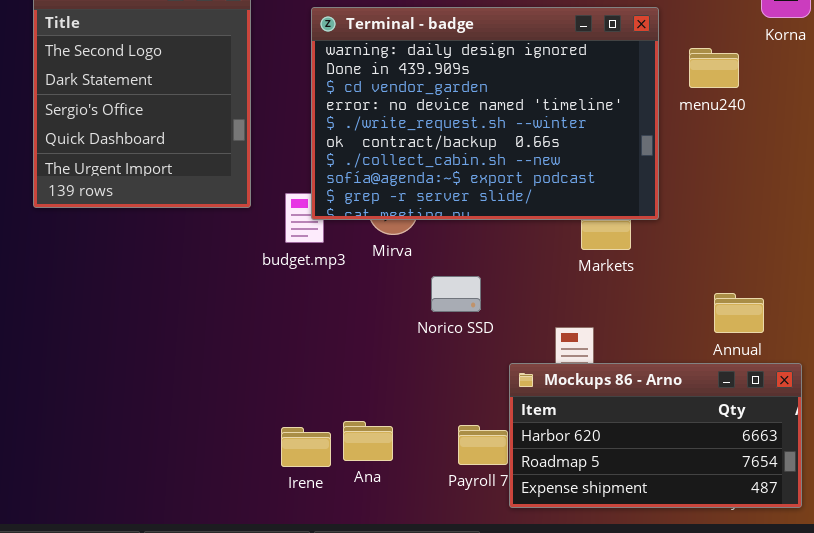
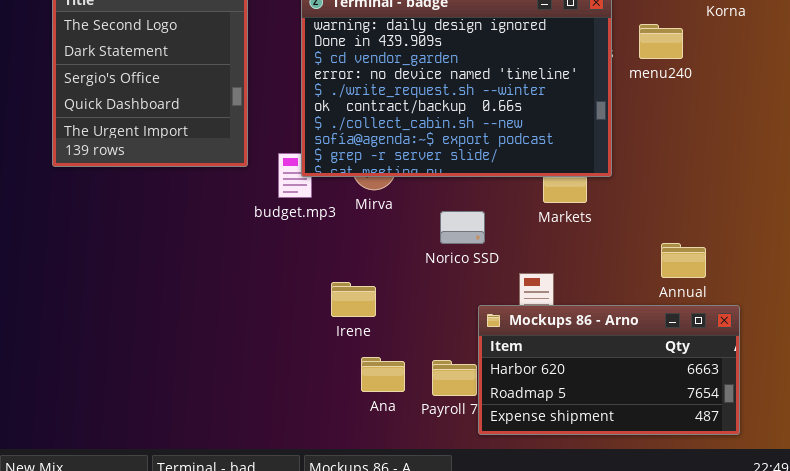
Norico SSD: [431,276,481,312] -> [440,211,485,244], moved
Ana: [343,421,393,461] -> [361,357,405,392], moved
Irene: [281,427,331,467] -> [331,282,376,317], moved

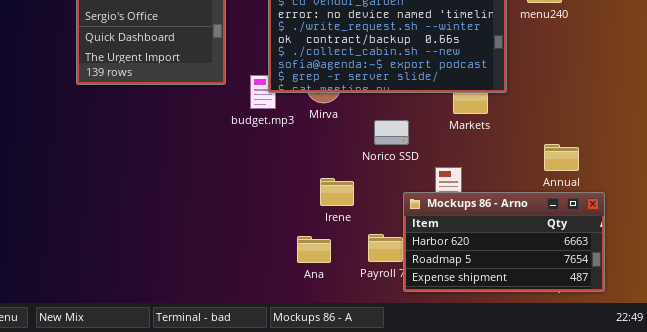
Irene: [331,282,376,317] -> [320,178,354,206], moved
Ana: [361,357,405,392] -> [297,236,331,263], moved

